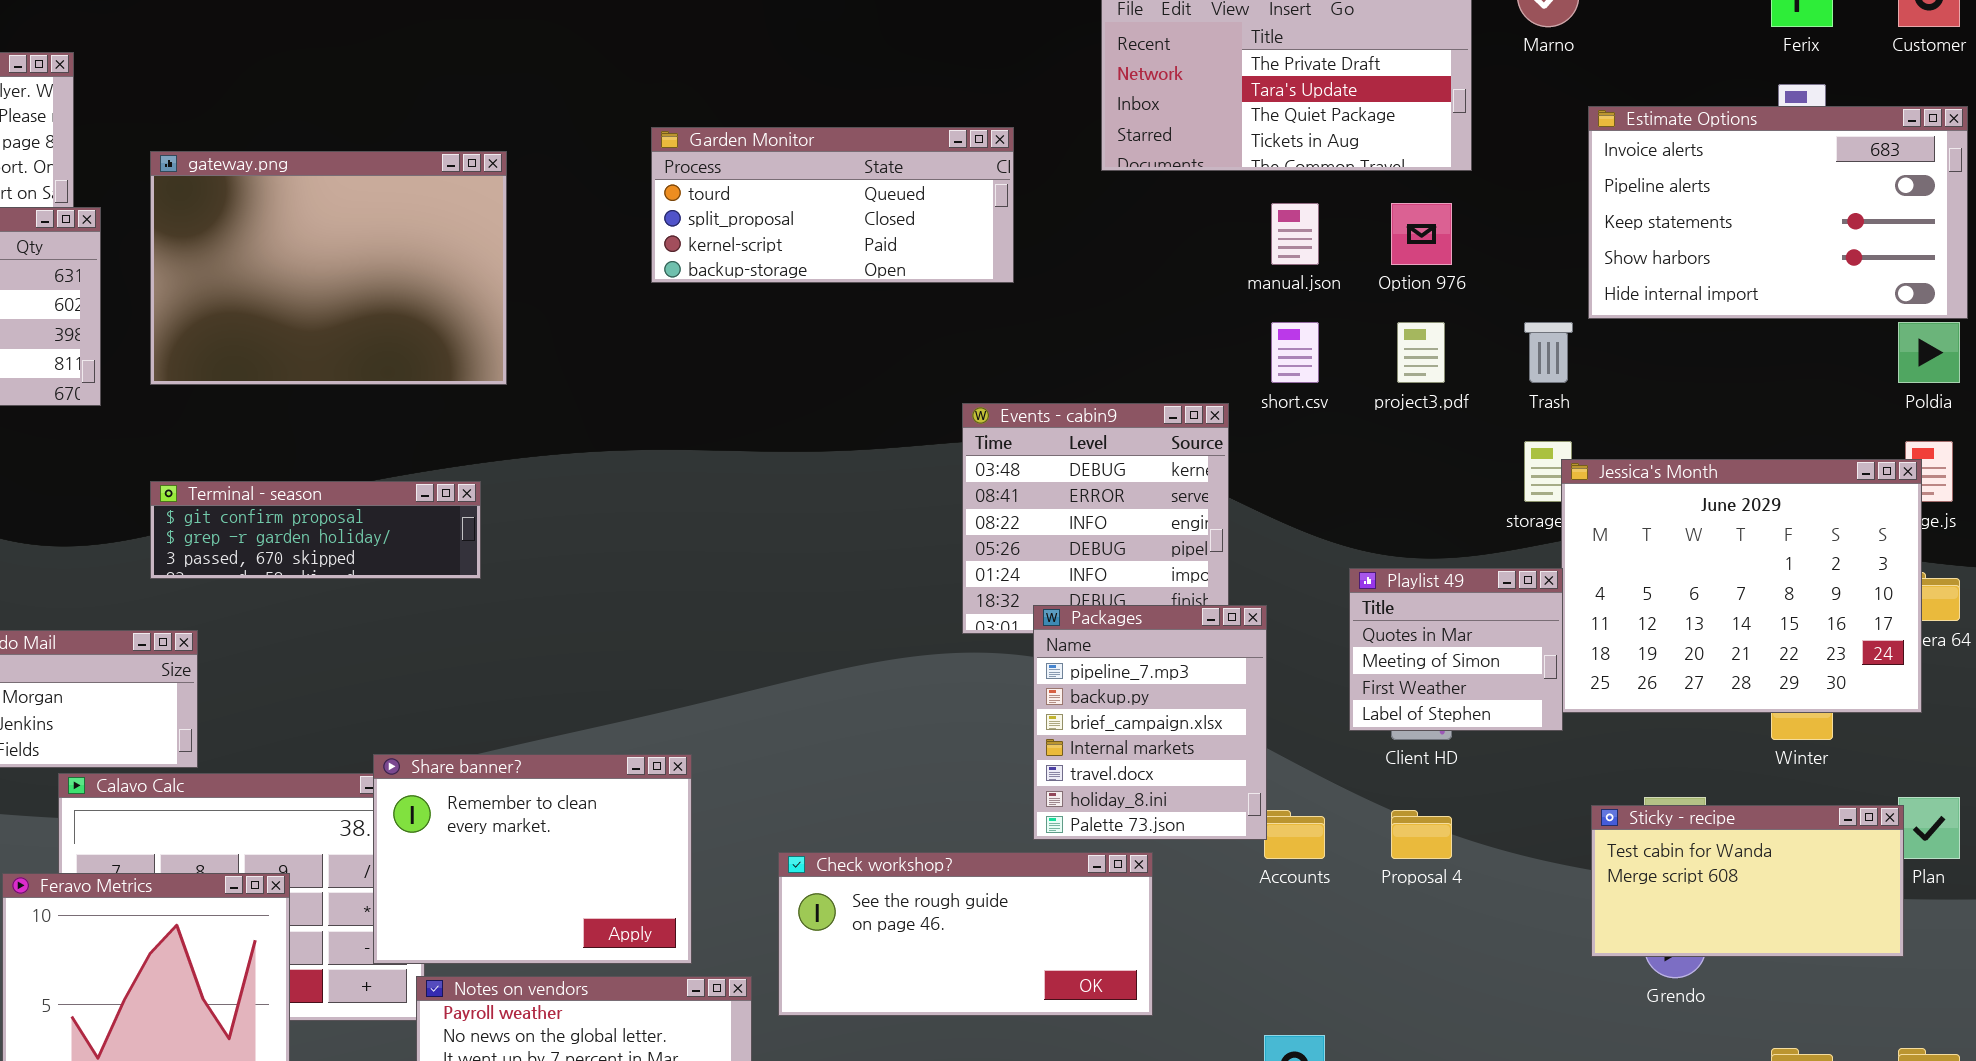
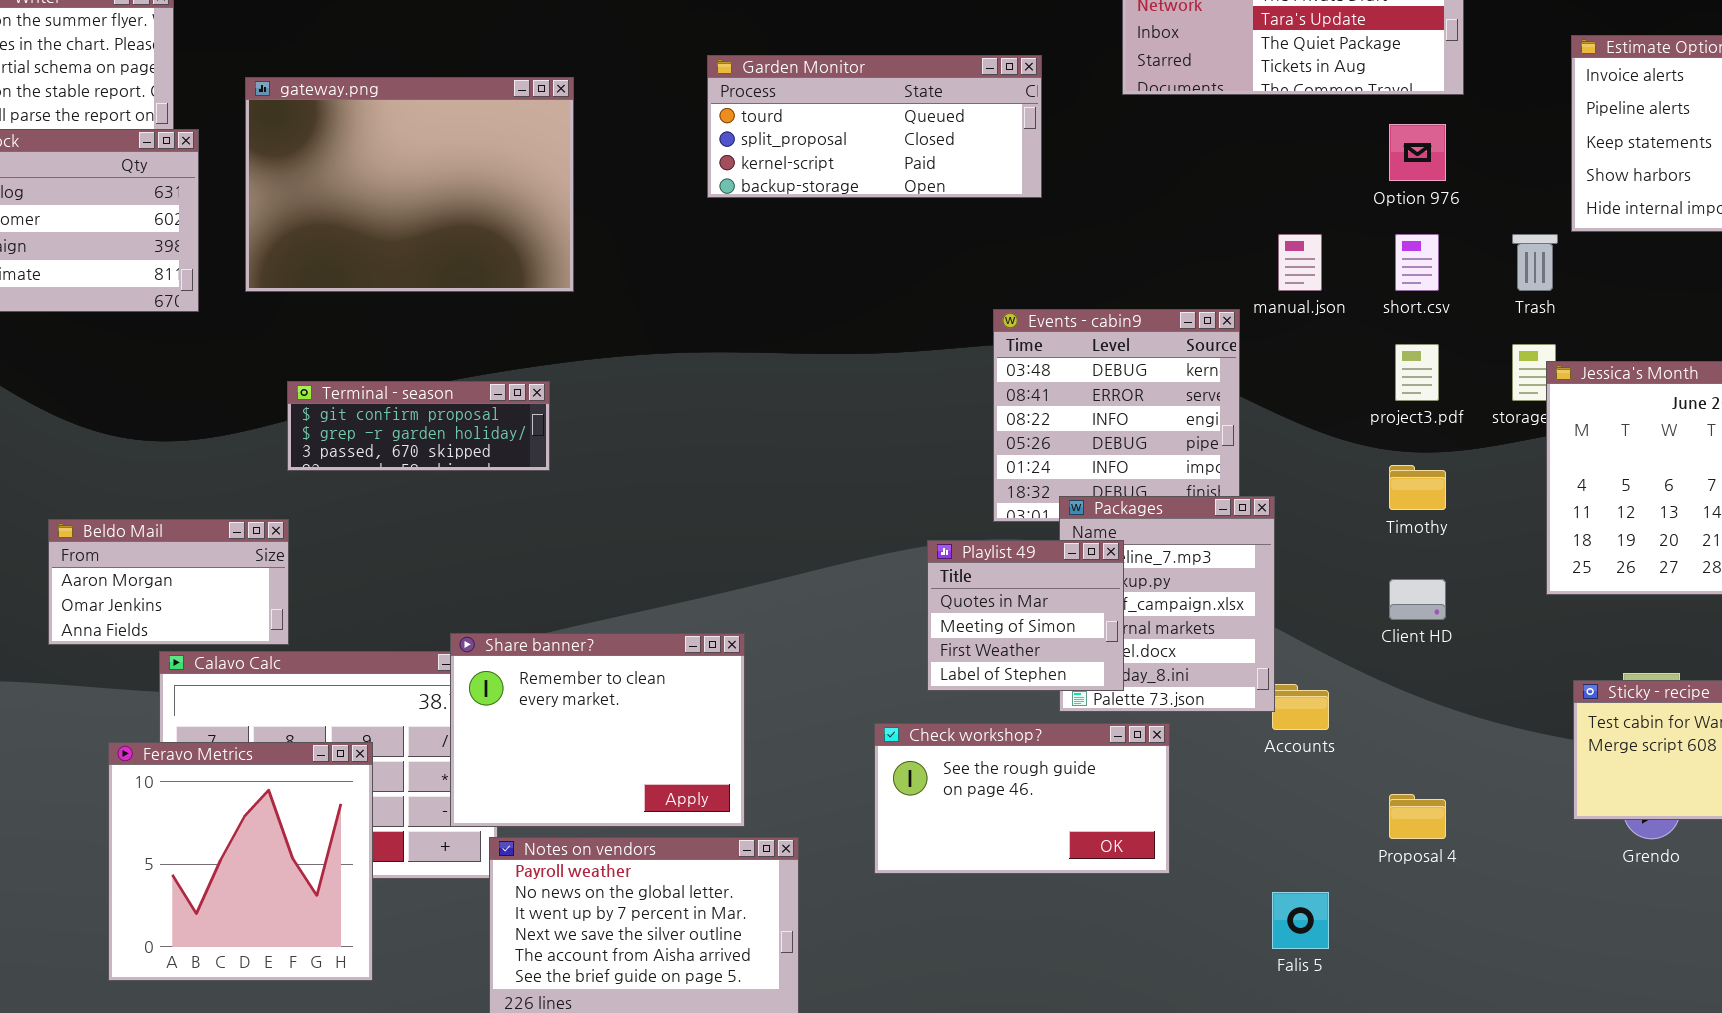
manual.json: [1271,203,1319,265] -> [1278,234,1322,291], moved
short.csv: [1271,322,1319,383] -> [1395,234,1439,291], moved
project3.pdf: [1397,322,1445,383] -> [1395,344,1439,401], moved
Terminal - season: [150,481,481,579] -> [287,381,550,471], resized
Playlist 49: [1349,568,1563,731] -> [927,540,1124,691], moved
Proposal 4: [1391,810,1452,859] -> [1389,794,1446,839], moved
Check workshop?: [778,852,1153,1016] -> [874,723,1170,874], resized

